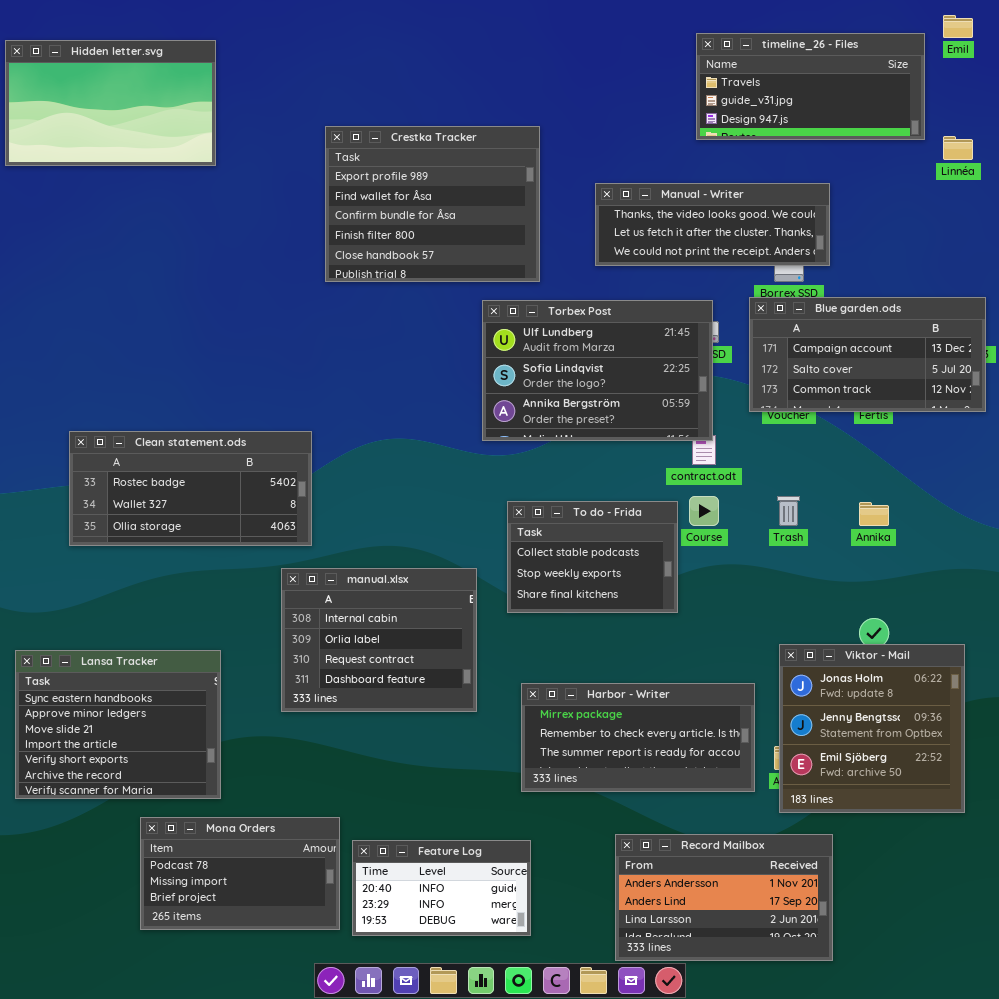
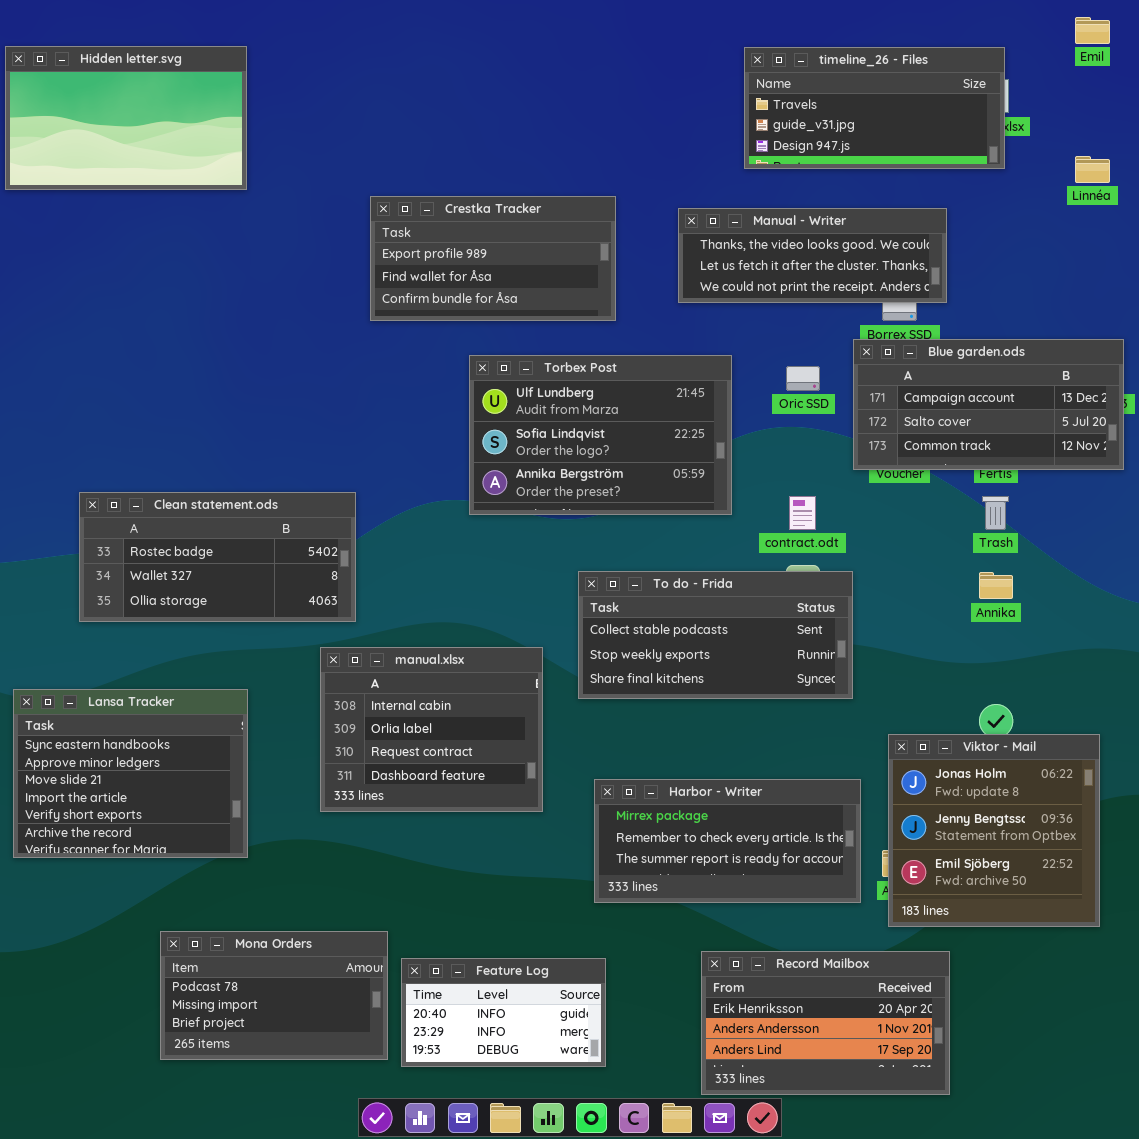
timeline_26 - Files: [696,33,925,140] -> [744,47,1005,169], moved
Crestka Tracker: [325,126,540,282] -> [370,196,616,321], resized
Torbex Post: [482,300,713,441] -> [469,355,732,515], moved
Trash: [777,496,800,526] -> [982,496,1009,530], moved
To do - Frida: [507,501,678,613] -> [578,571,853,699], resized
Lansa Tracker: [15,650,221,799] -> [13,689,248,858], moved
Record Mailbox: [615,834,833,961] -> [701,951,950,1095], scrolled up 1 row

